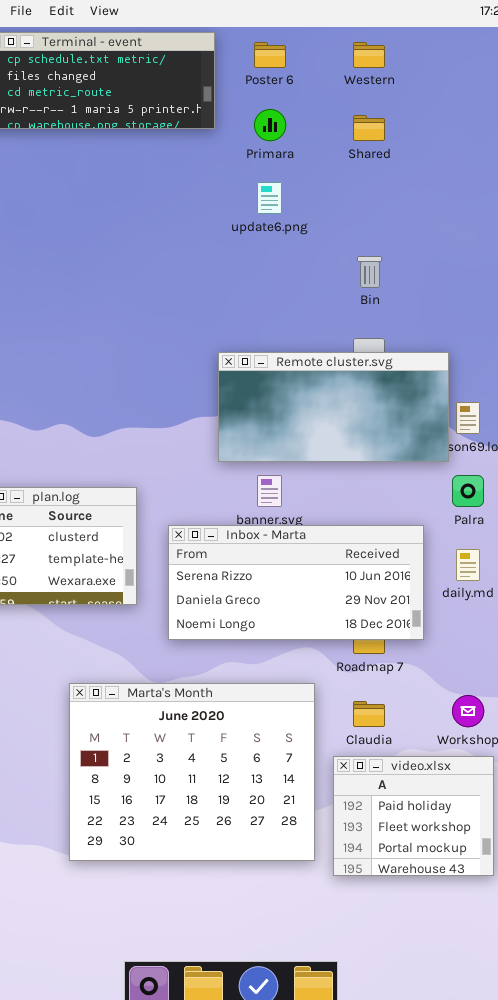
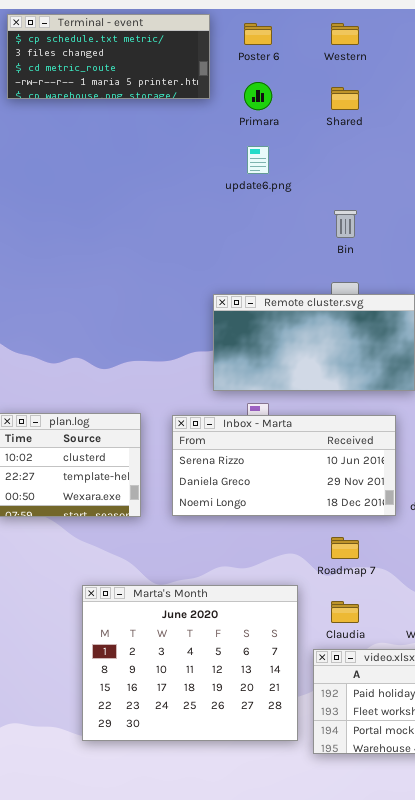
Inbox - Marta: [168,525,424,640] -> [172,415,396,516], moved

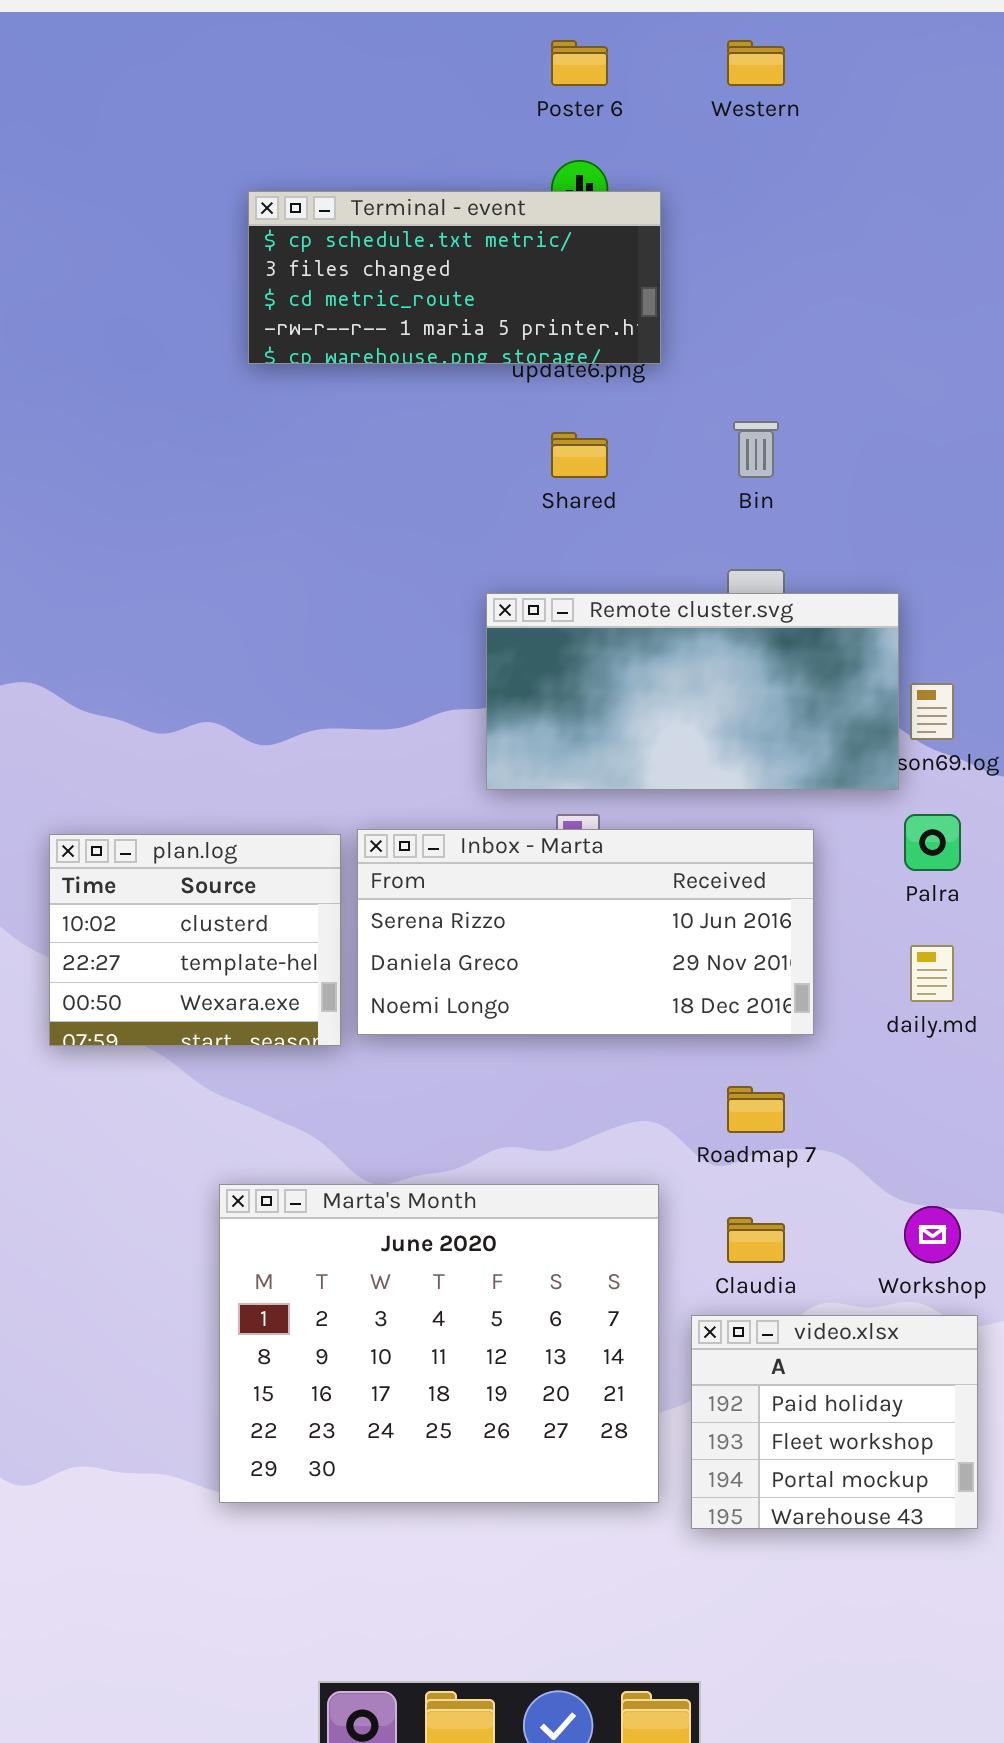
Terminal - event: [7,14,210,99] -> [248,191,661,364], moved
Shared: [331,87,359,110] -> [551,432,608,478], moved
Inbox - Marta: [172,415,396,516] -> [357,829,814,1035], moved

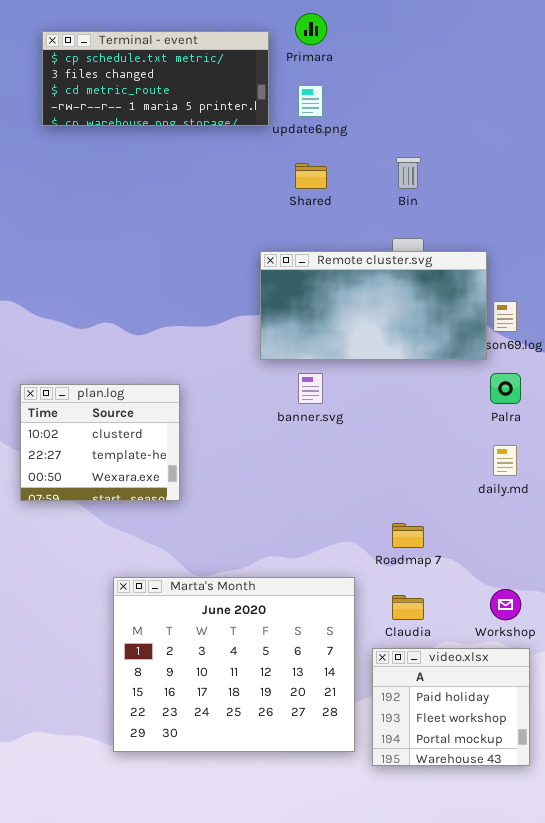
Terminal - event: [248,191,661,364] -> [42,31,269,126], moved
Inbox - Marta: [357,829,814,1035] -> none, closed

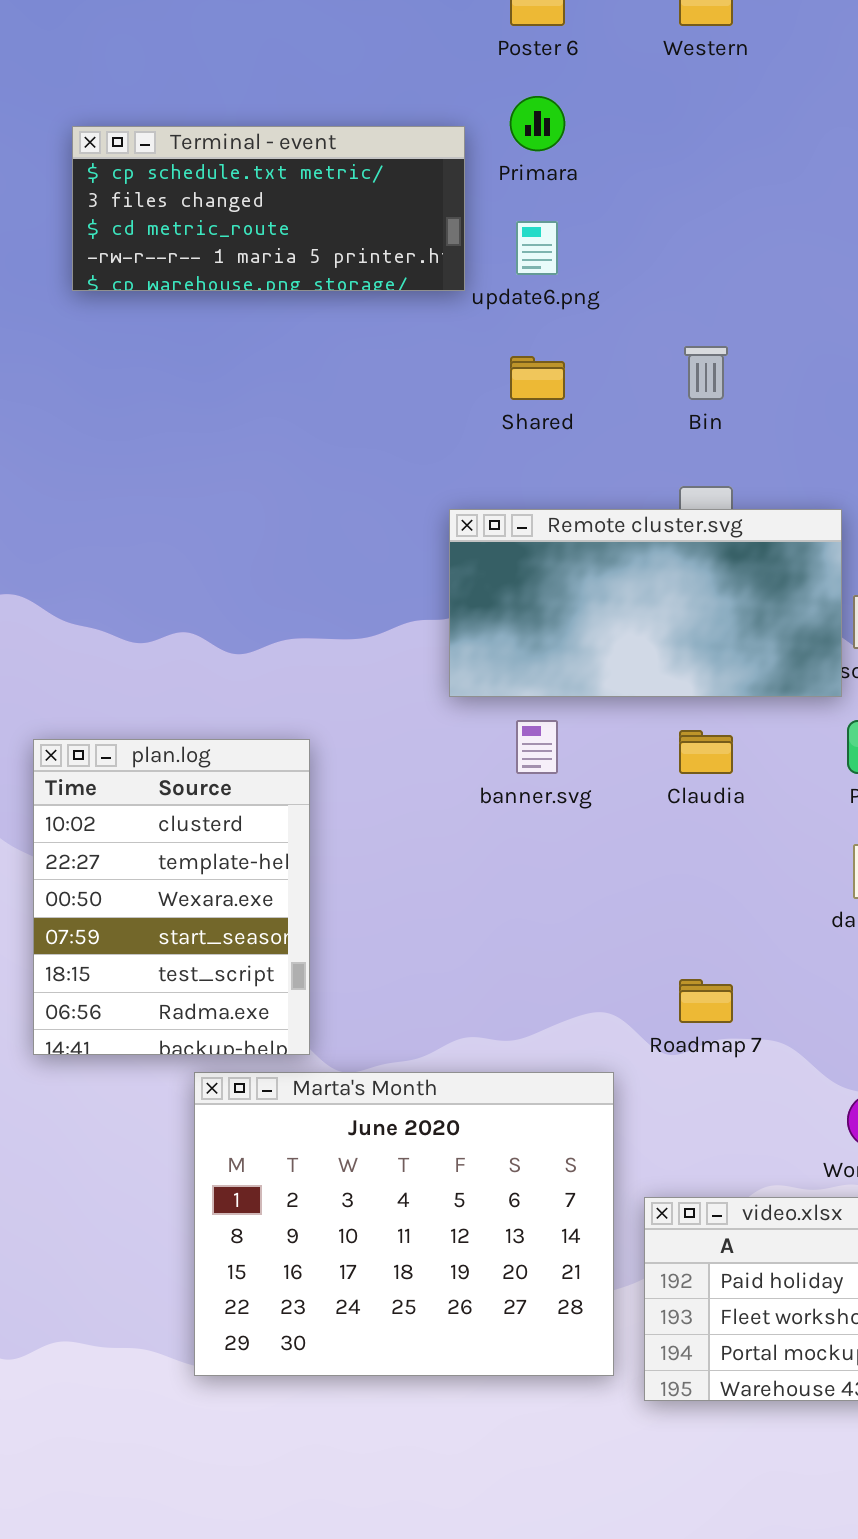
plan.log: [20,384,180,501] -> [33,739,310,1055], resized
Claudia: [392,595,424,620] -> [679,730,733,774], moved

